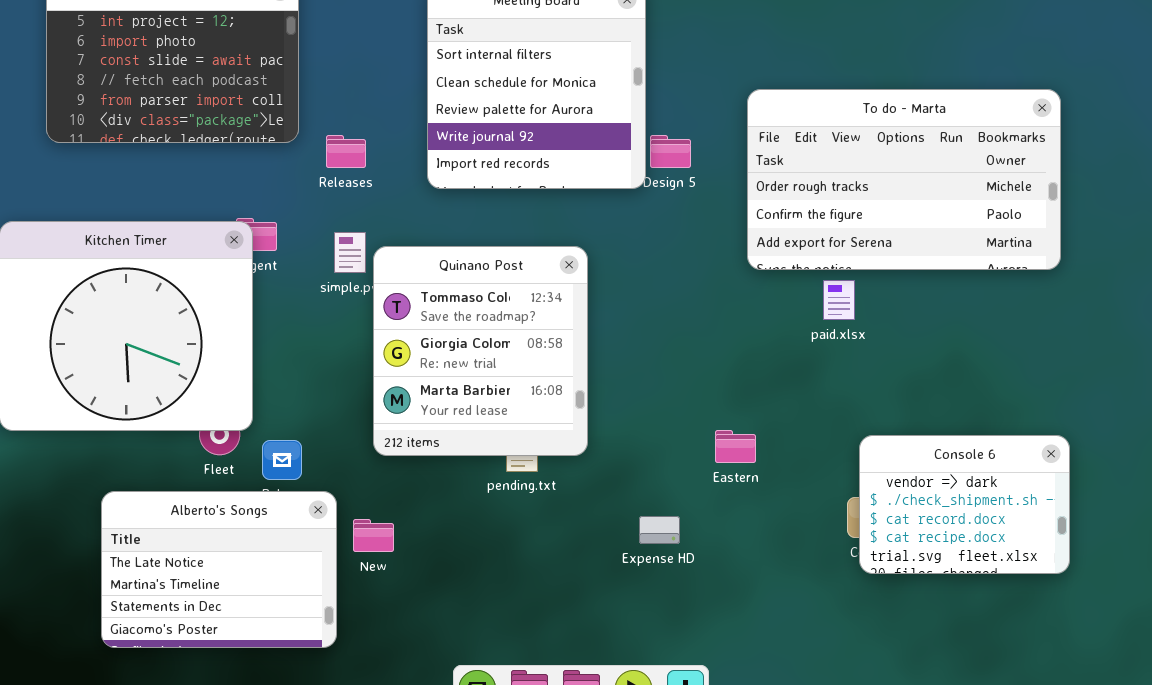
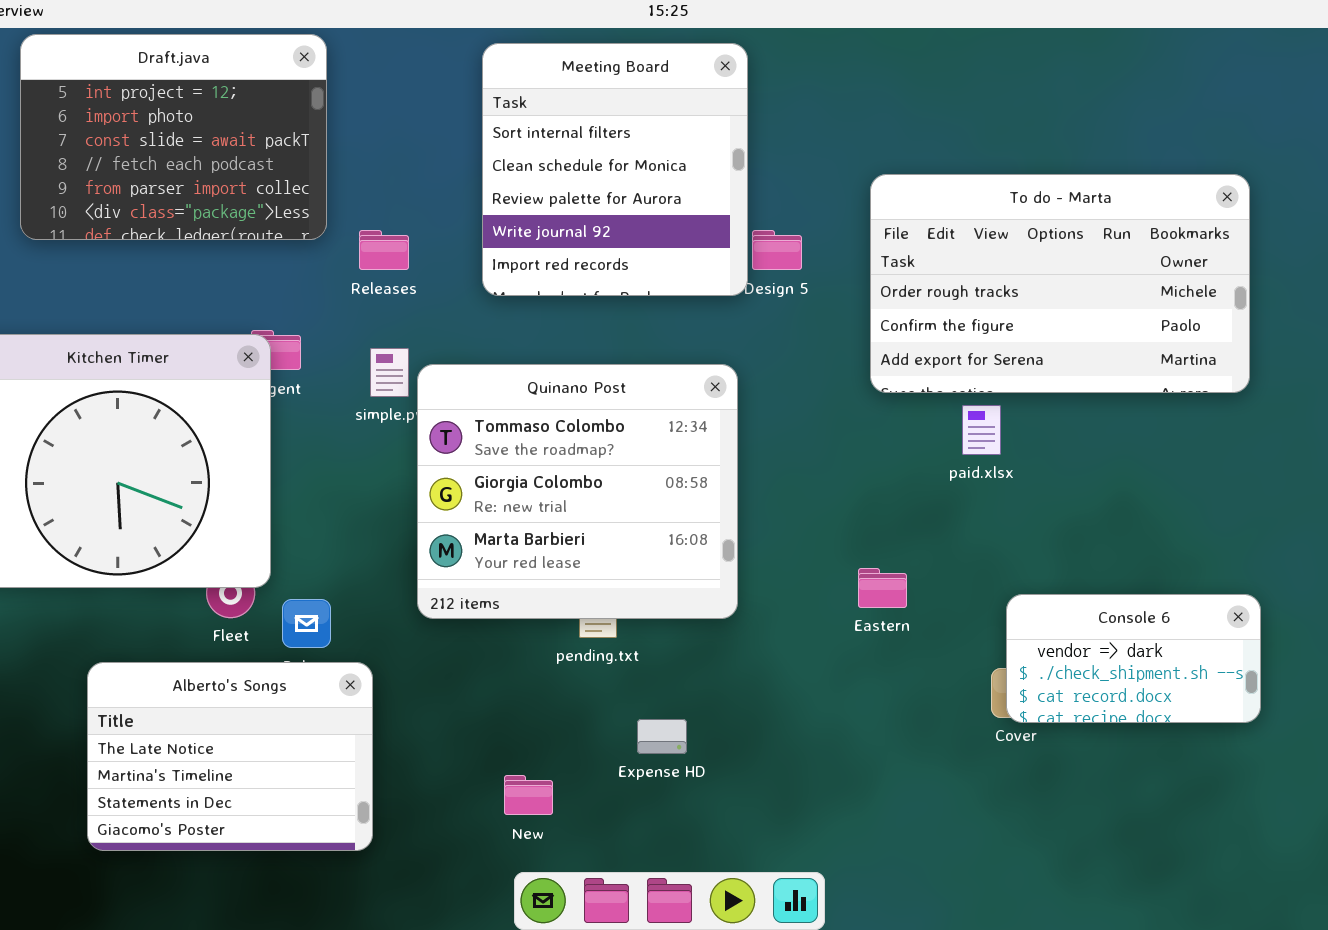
Quinano Post: [373,246,588,456] -> [417,364,738,619], resized
Eastern: [715,430,756,463] -> [858,568,907,608], moved
Console 6: [859,435,1070,574] -> [1006,594,1261,723], resized
Expense HD: [639,516,680,544] -> [637,719,687,754], moved
New: [353,519,394,552] -> [504,775,553,815], moved

